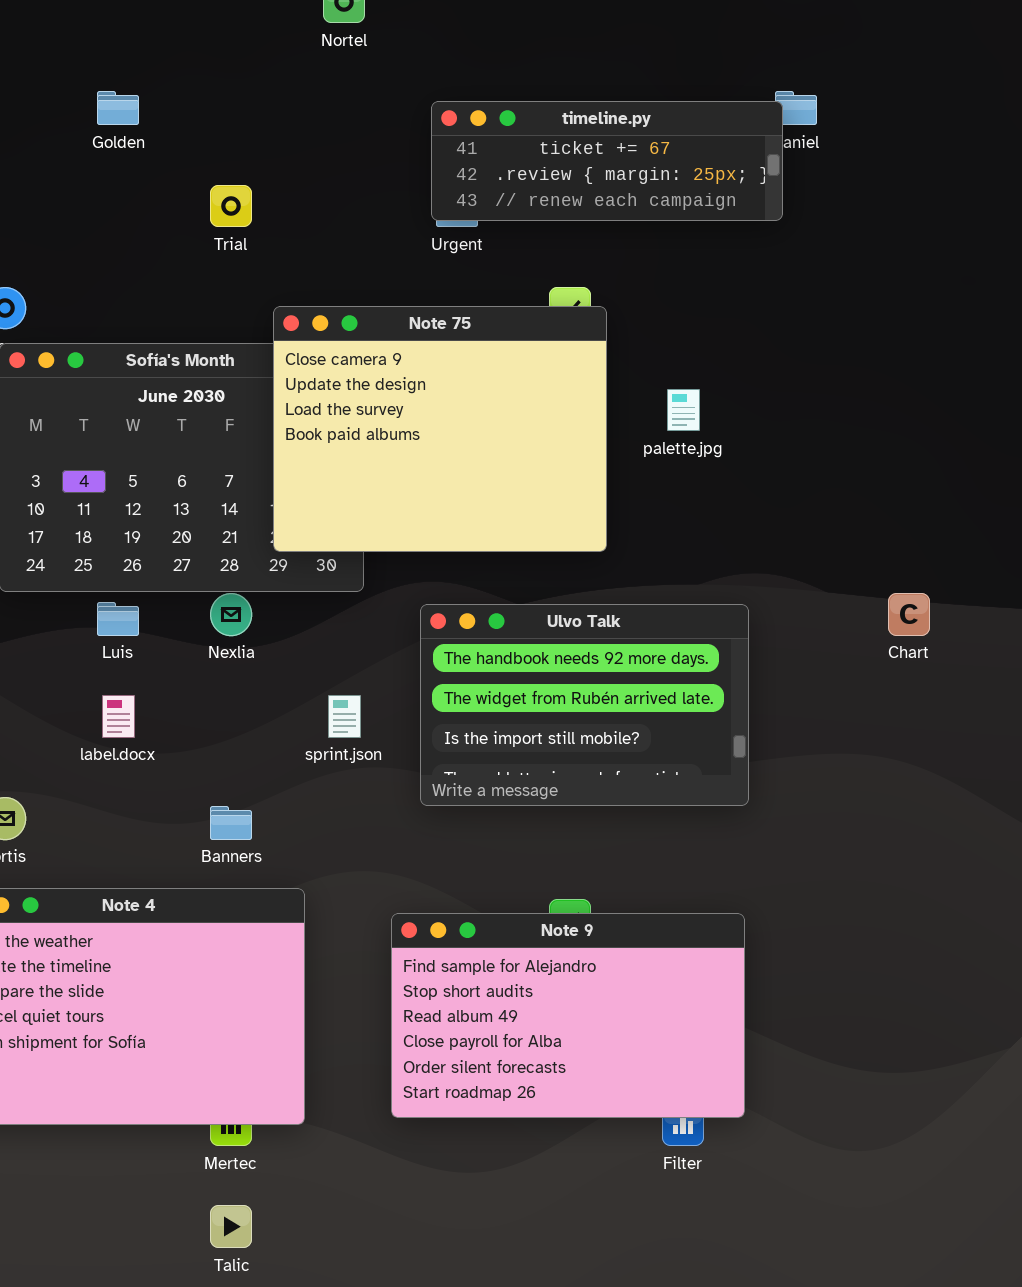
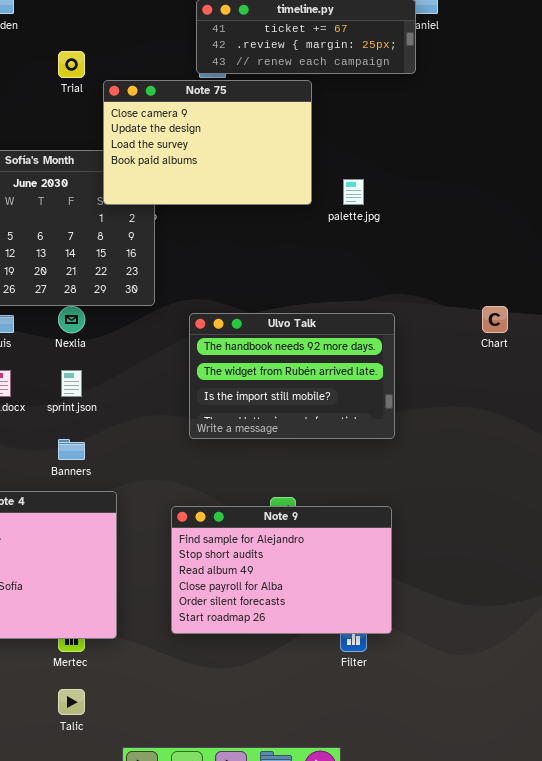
Note 75: [273,306,607,552] -> [103,80,312,205], moved, resized
sprint.json: [328,695,361,738] -> [61,370,82,397], moved

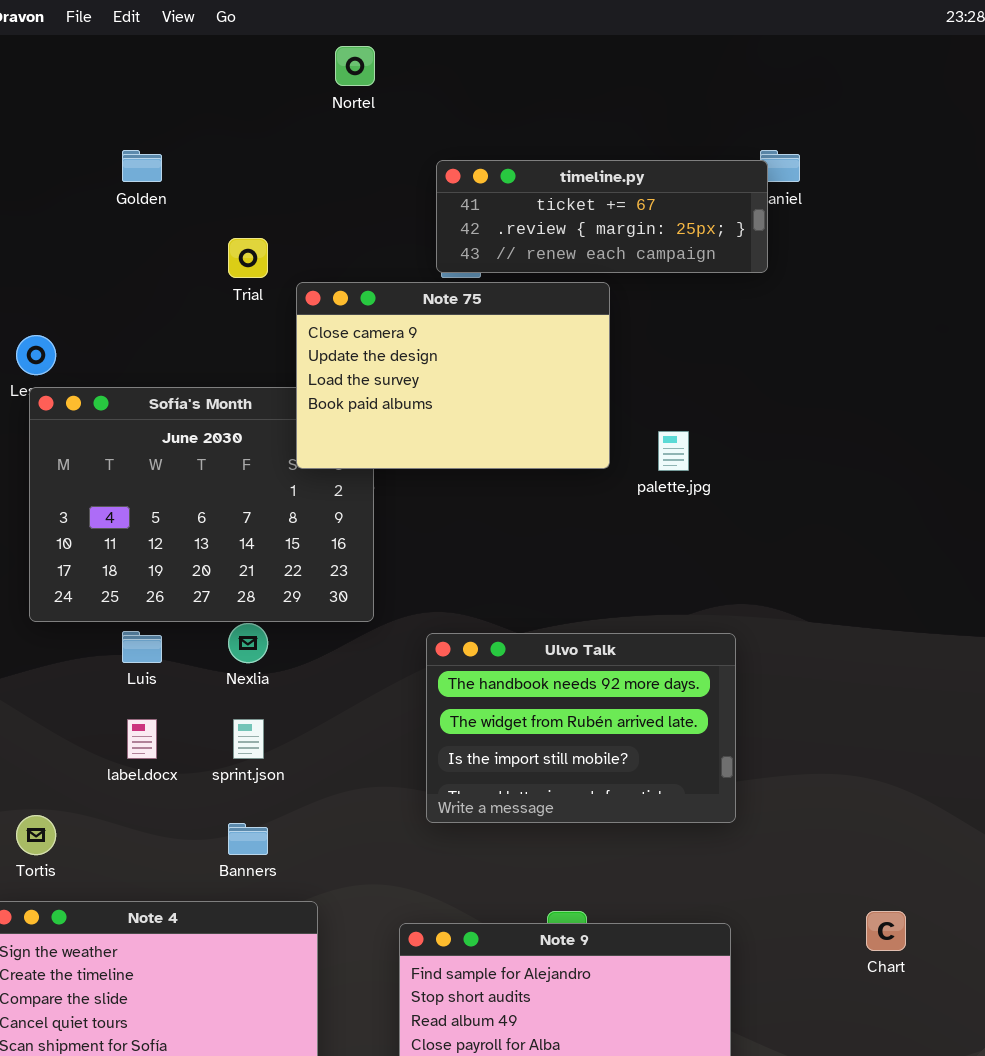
Chart: [482,306,508,333] -> [866,911,906,951], moved

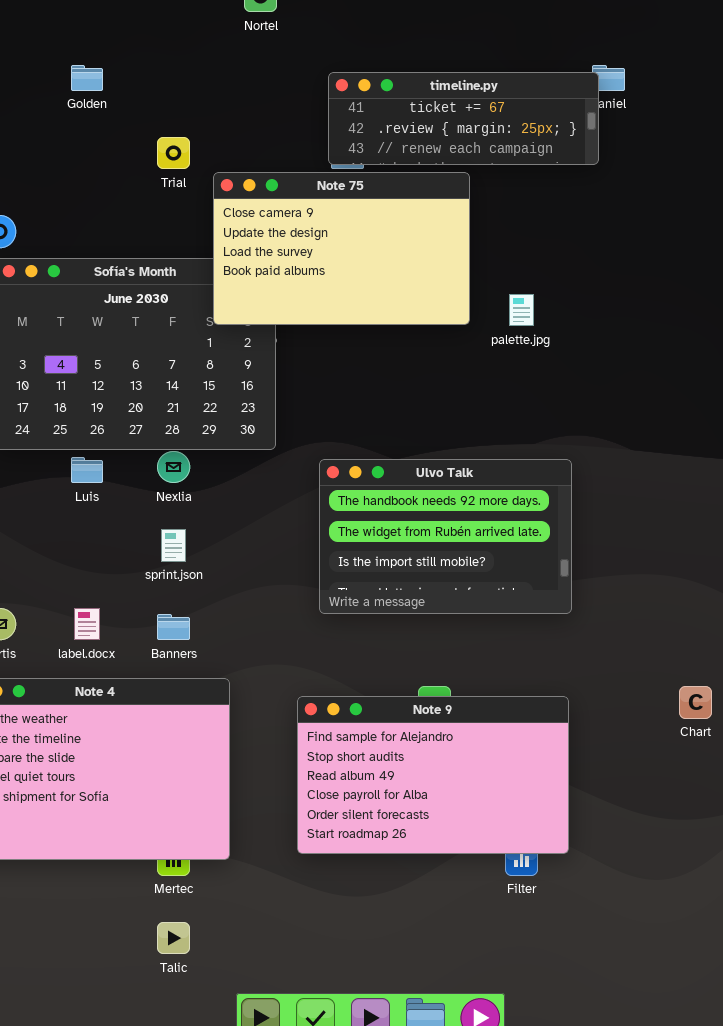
label.docx: [127,719,157,759] -> [74,608,100,640], moved

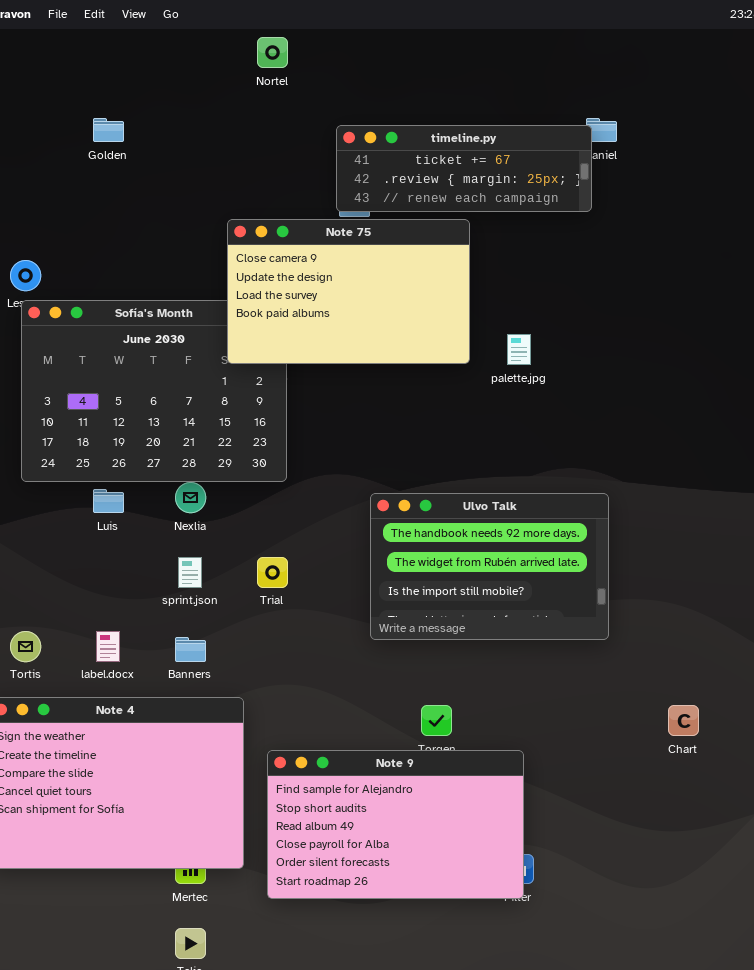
Trial: [157,137,190,169] -> [257,557,288,588], moved
Ulvo Talk: [319,459,572,614] -> [370,493,609,640], moved
Note 9: [297,696,569,854] -> [267,750,524,899], moved

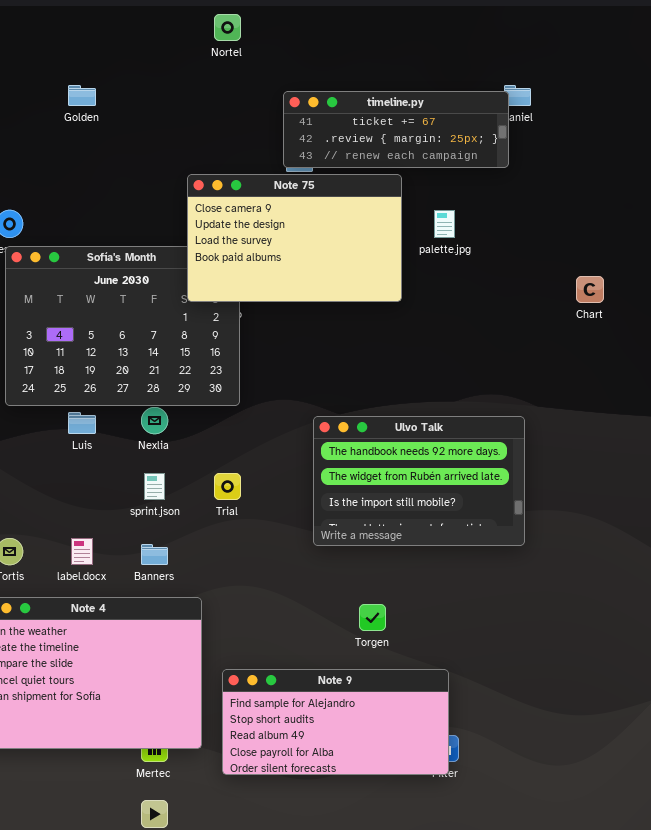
palette.jpg: [507,334,531,365] -> [434,210,455,238], moved
Chart: [668,705,699,736] -> [576,276,604,303], moved
Note 9: [267,750,524,899] -> [222,669,449,775], resized

